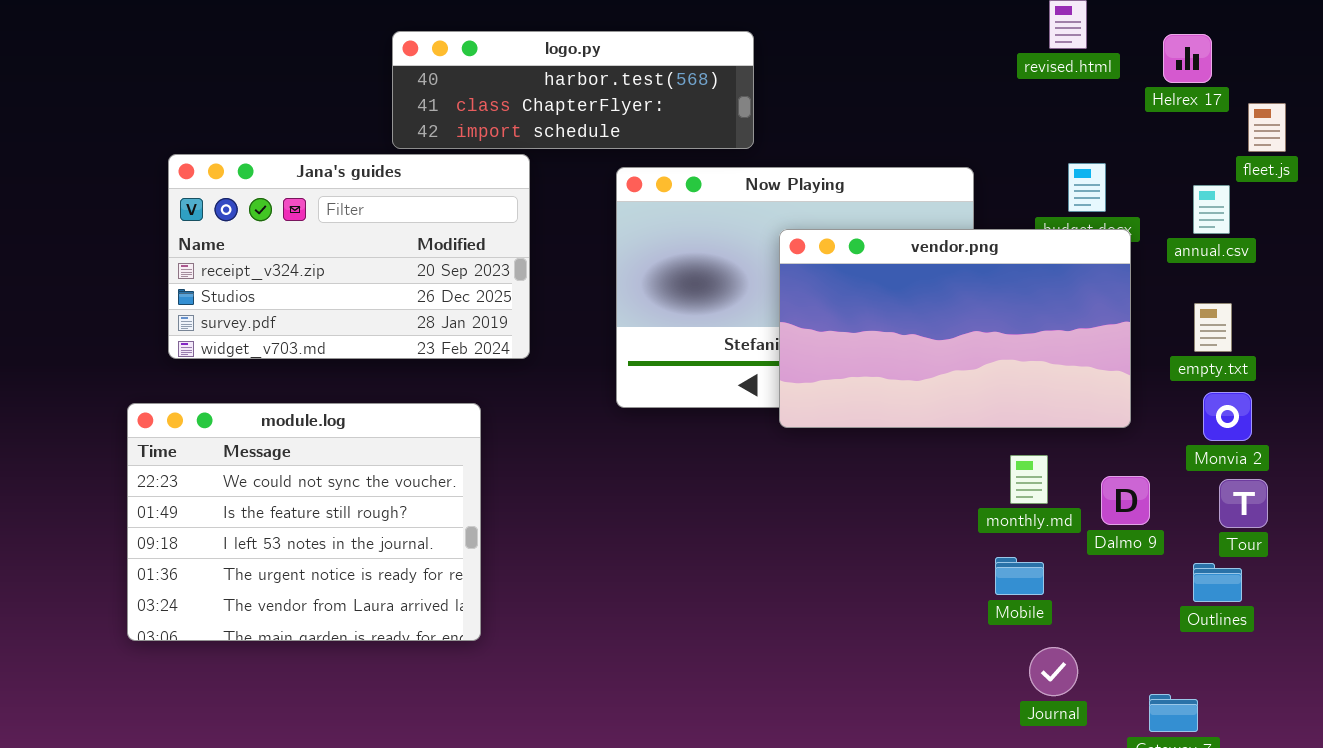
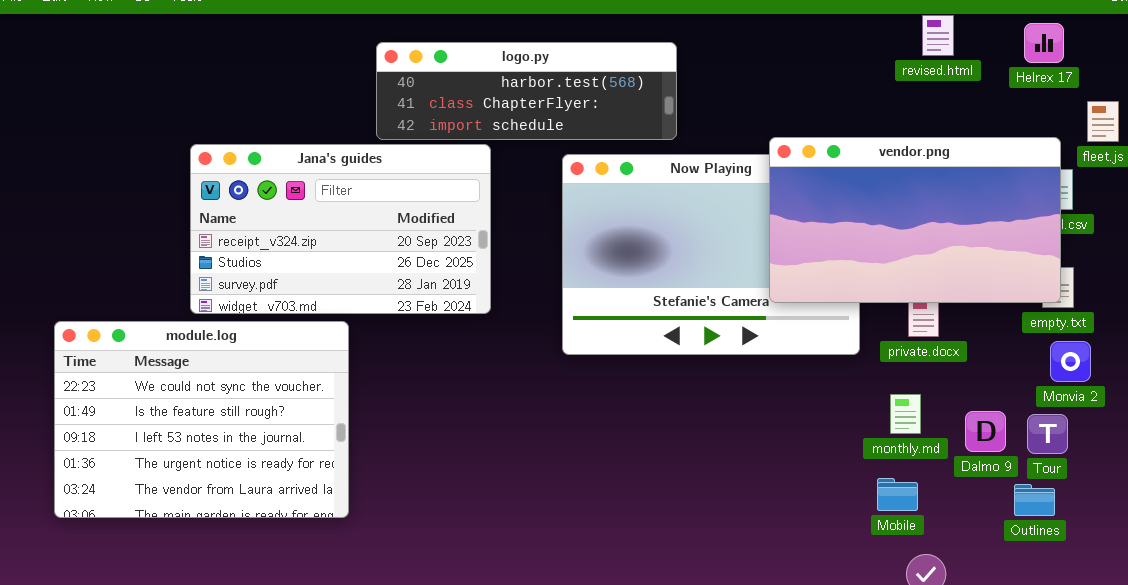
Helrex 17: [1163,34,1212,83] -> [1024,23,1064,63], moved
vendor.png: [779,229,1131,428] -> [769,137,1061,303], moved
module.log: [127,403,481,641] -> [54,321,349,518], moved
Tour: [1219,479,1268,528] -> [1027,414,1068,454], moved
Outlines: [1193,563,1242,602] -> [1014,484,1055,516], moved

